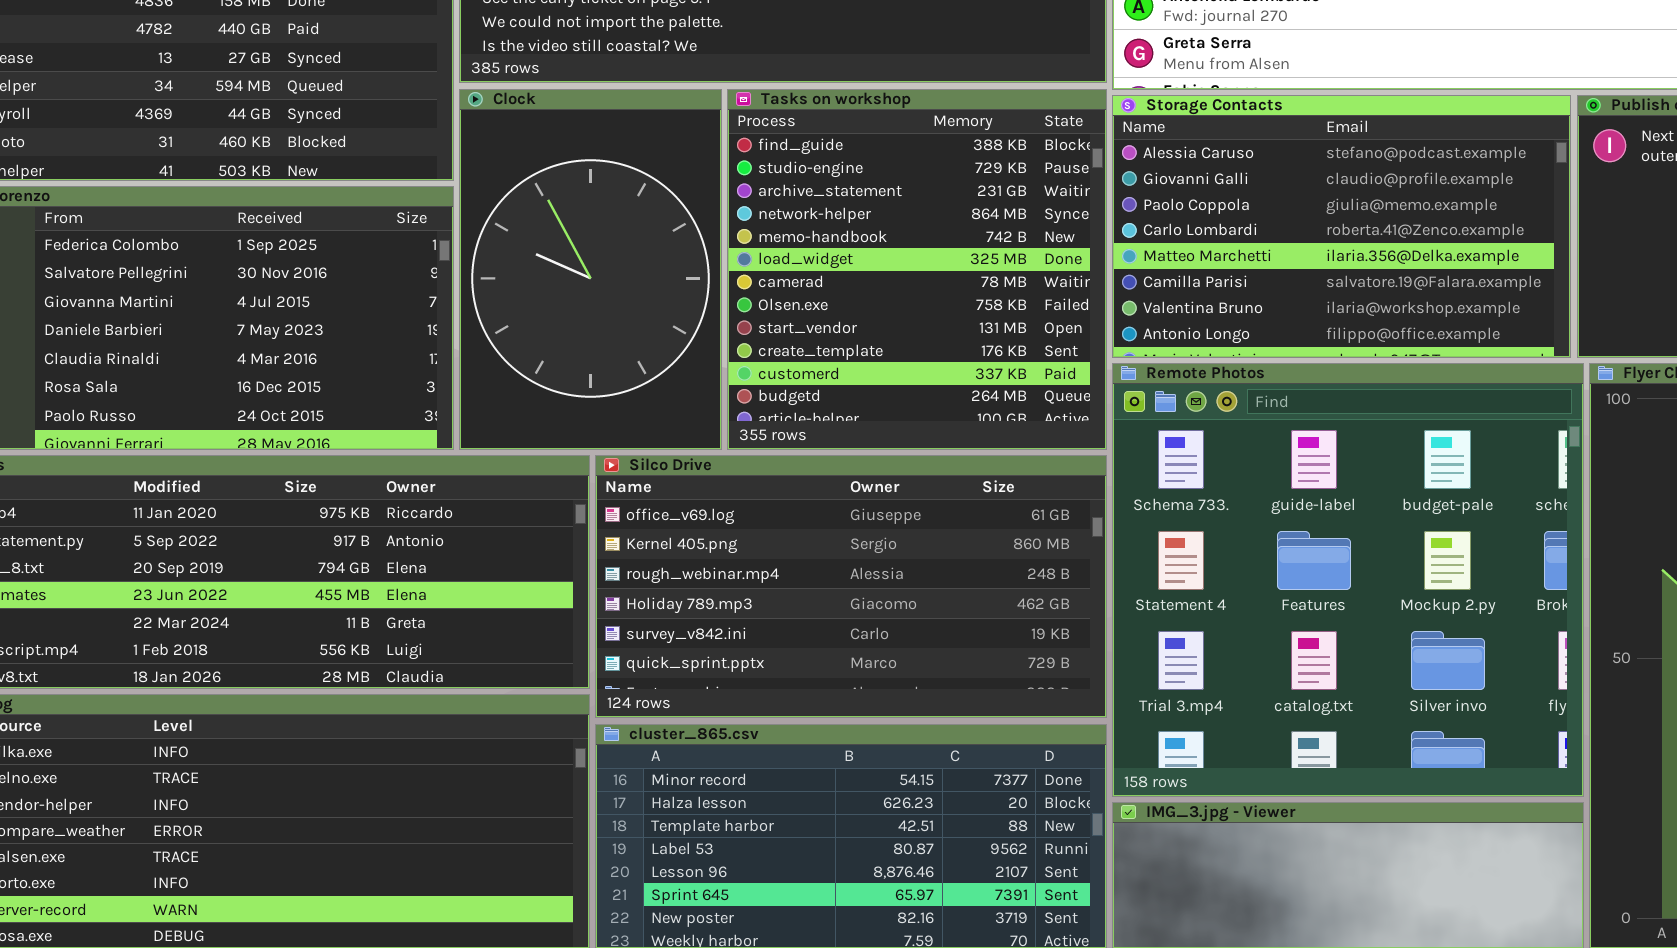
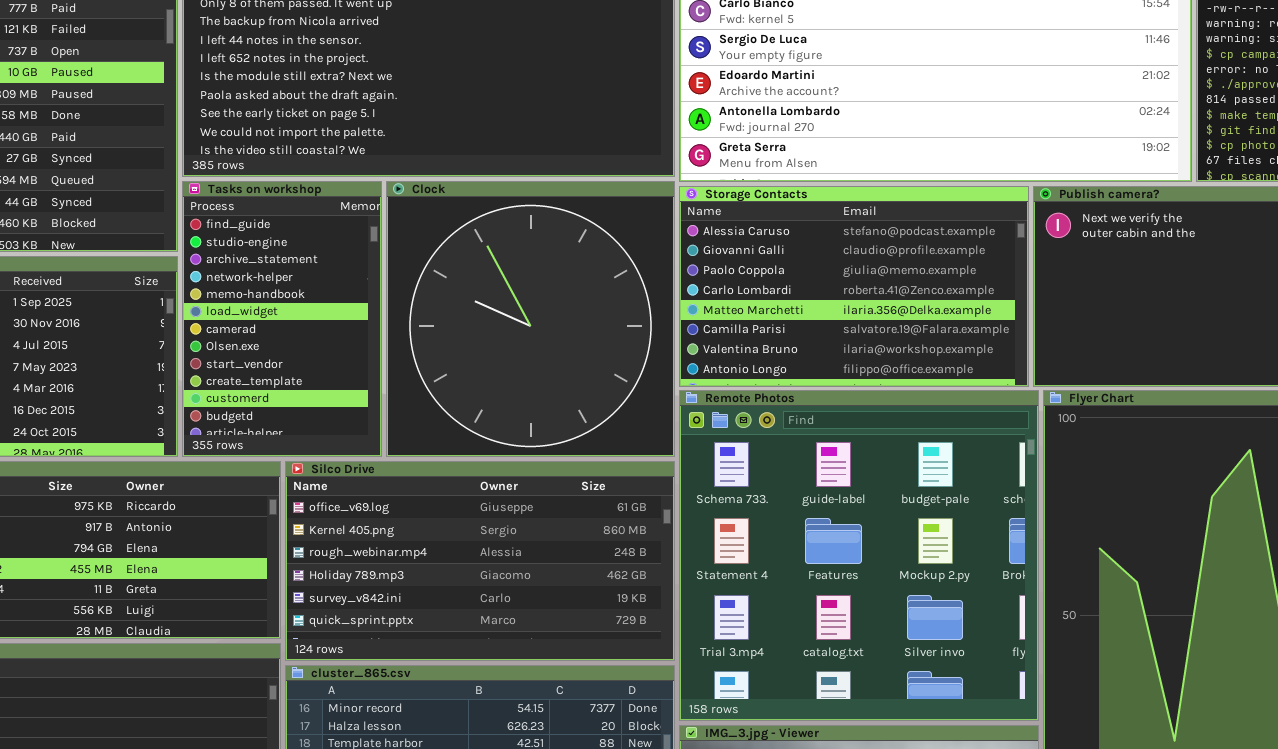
Clock: [459,89,722,450] -> [386,181,675,457], moved, resized
Tasks on workshop: [727,89,1107,450] -> [182,181,382,457], moved, resized

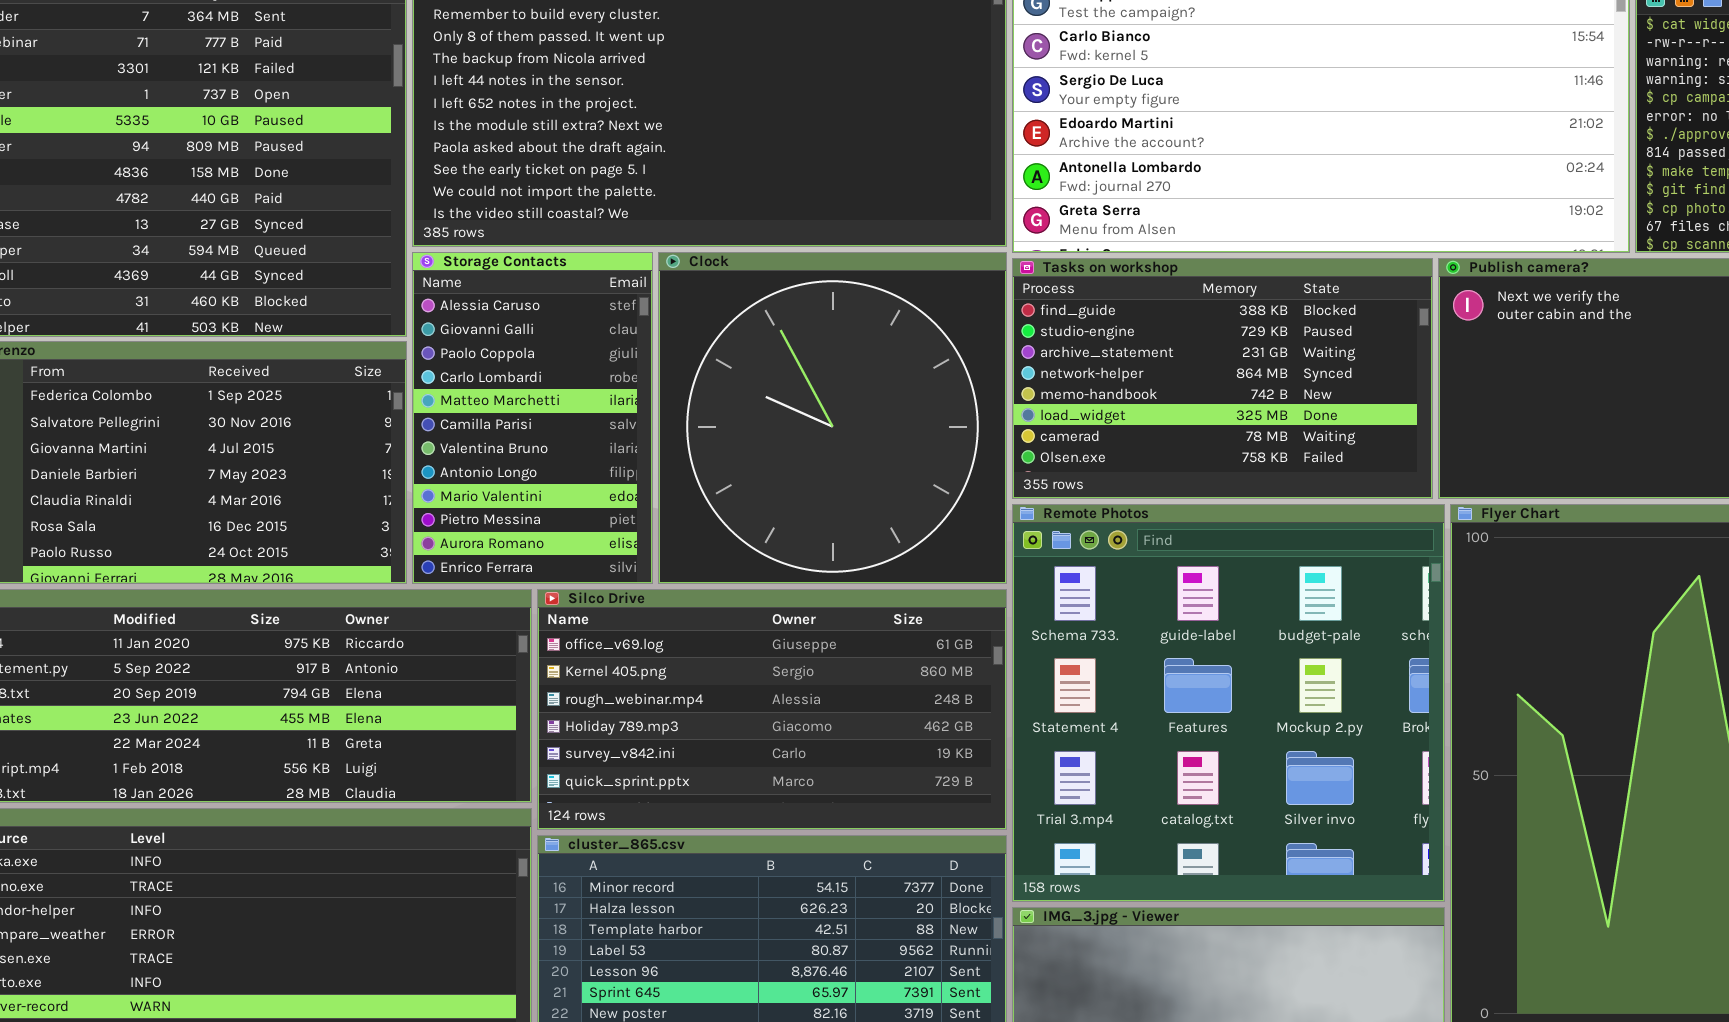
Tasks on workshop: [182,181,382,457] -> [1012,258,1433,499], moved, resized
Storage Contacts: [679,186,1029,387] -> [412,252,653,584], moved, resized

